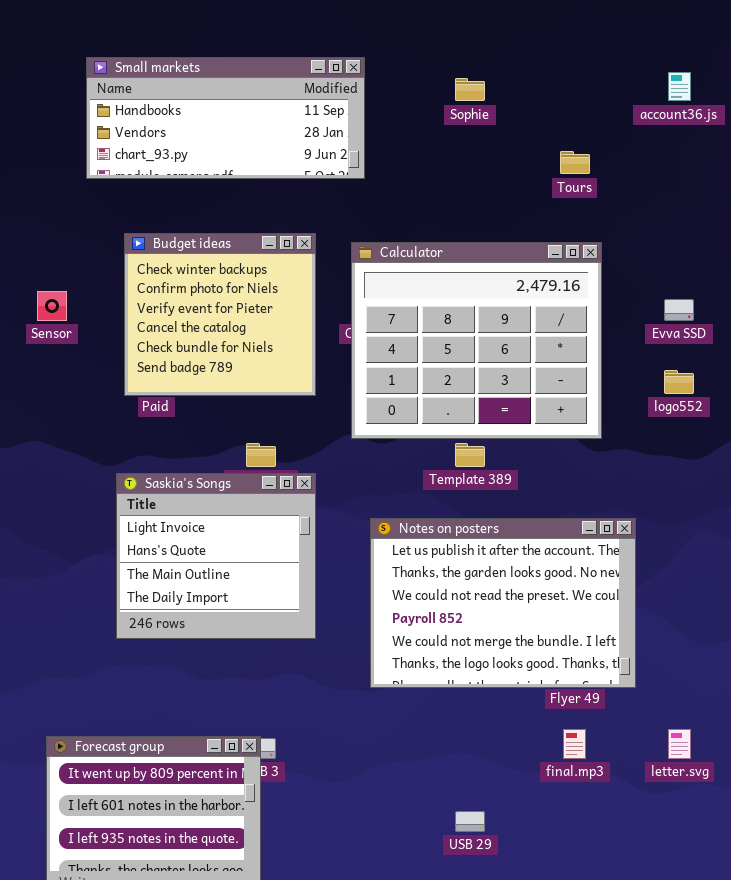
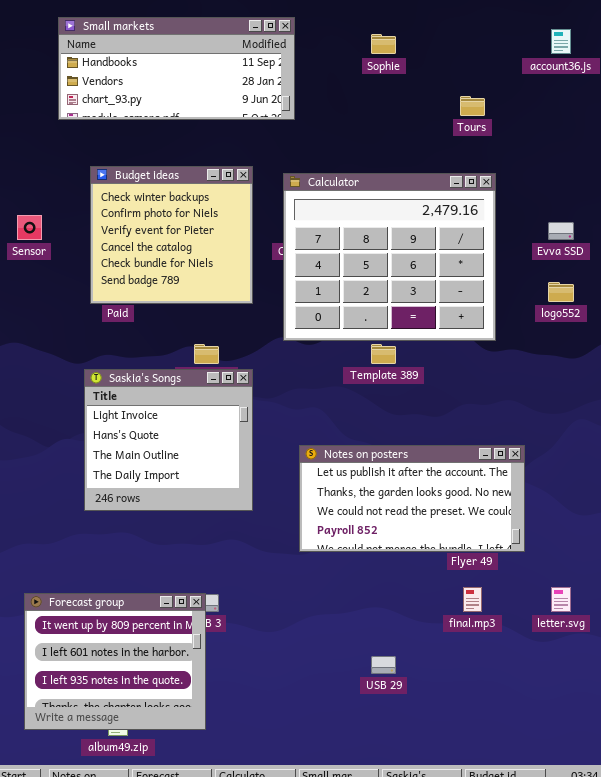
Notes on posters: [370,518,636,688] -> [299,445,525,552], resized

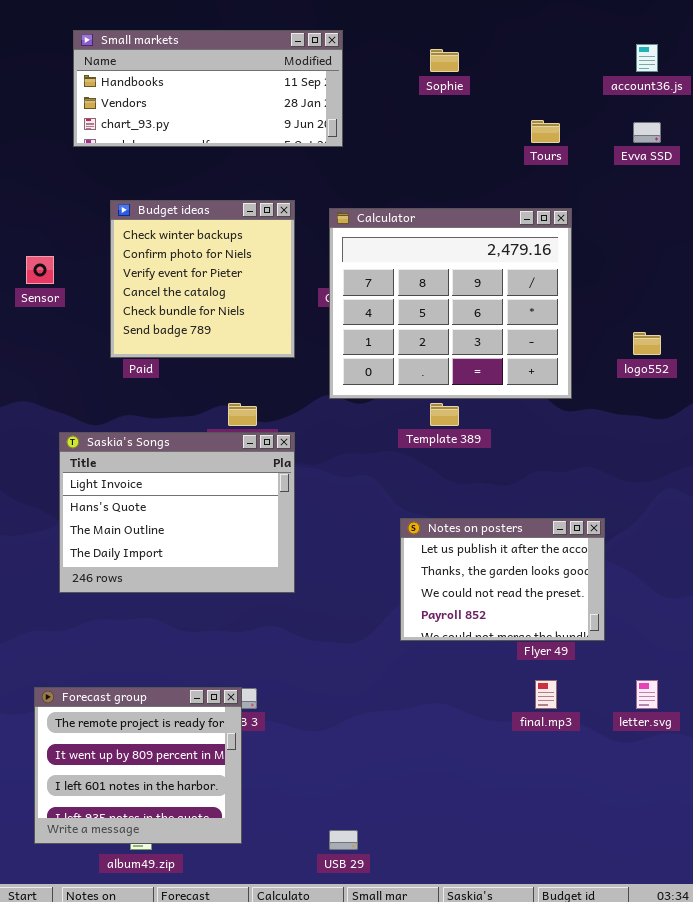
Evva SSD: [548,222,574,240] -> [633,122,661,143], moved
Saskia's Songs: [84,369,253,511] -> [59,432,295,593], resized
Notes on posters: [299,445,525,552] -> [400,518,605,641], resized
Forecast group: [24,593,206,730] -> [34,687,242,844], scrolled up 1 row
USB 29: [371,656,396,674] -> [329,830,358,850], moved

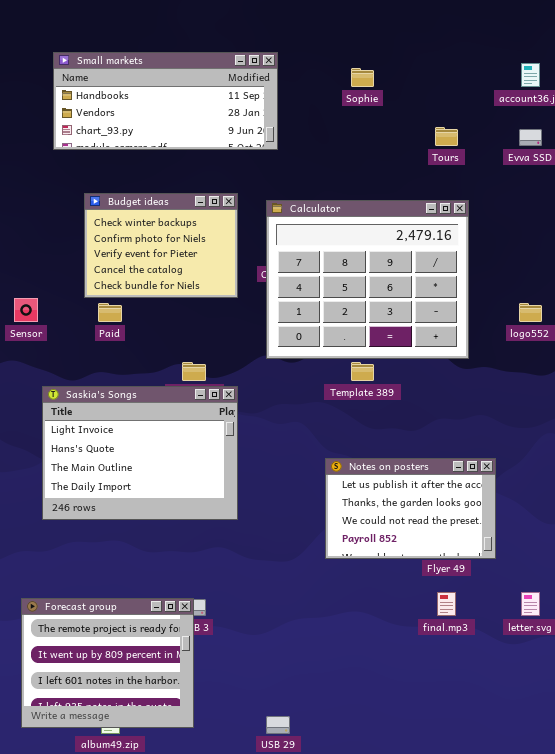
Budget ideas: [110,200,295,358] -> [84,193,238,298], resized
Sensor: [26,256,54,284] -> [14,298,38,322], moved

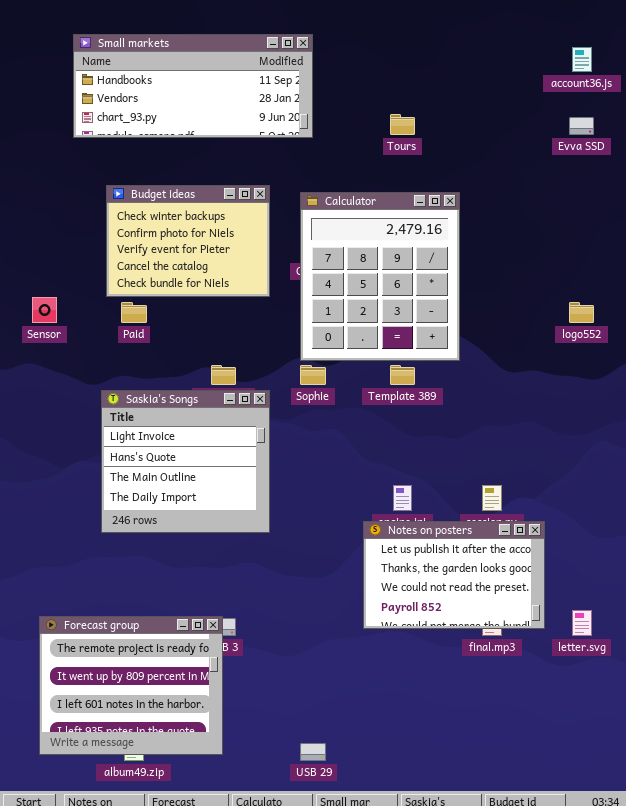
Sophie: [351,68,374,87] -> [300,365,326,385], moved
Tours: [435,127,458,146] -> [390,114,415,135], moved
Calculator: [266,200,469,359] -> [300,192,460,361], resized
Saskia's Songs: [42,386,238,520] -> [101,390,270,533], resized
Notes on posters: [325,458,496,559] -> [363,521,545,629], moved

